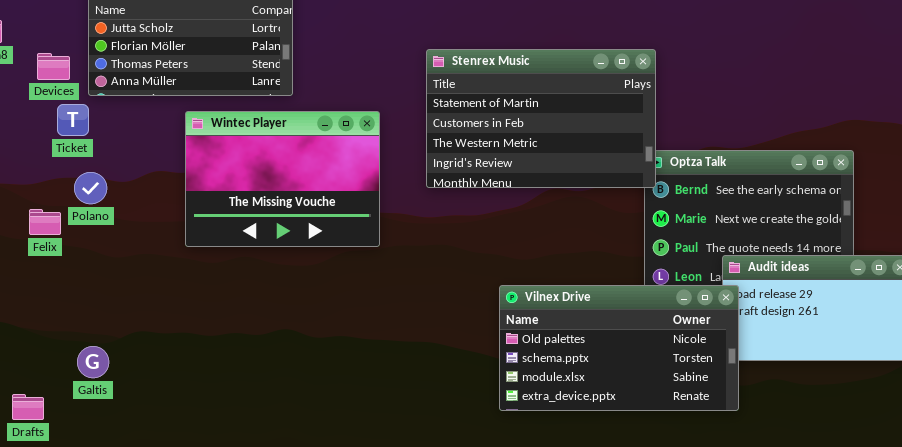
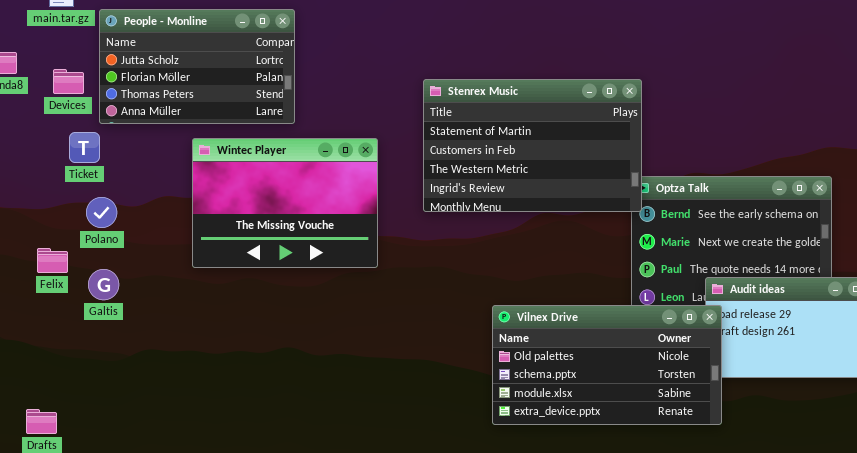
Devices: [37,53,70,80] -> [53,69,84,94], moved
Felix: [29,209,61,235] -> [37,248,68,273], moved
Galtis: [77,346,109,378] -> [88,269,119,300], moved

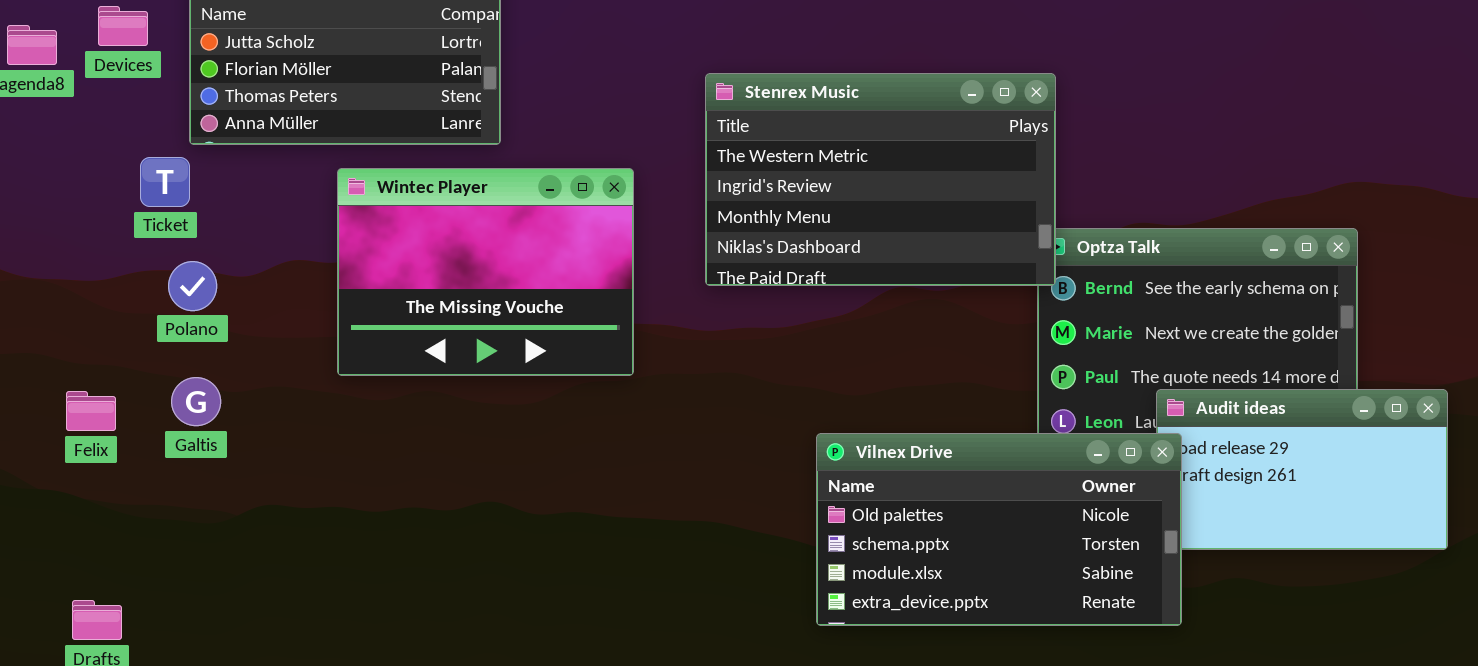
Devices: [53,69,84,94] -> [98,6,148,46], moved
Stenrex Music: [423,79,642,212] -> [705,73,1056,286], scrolled down 2 rows
Felix: [37,248,68,273] -> [66,391,116,431], moved

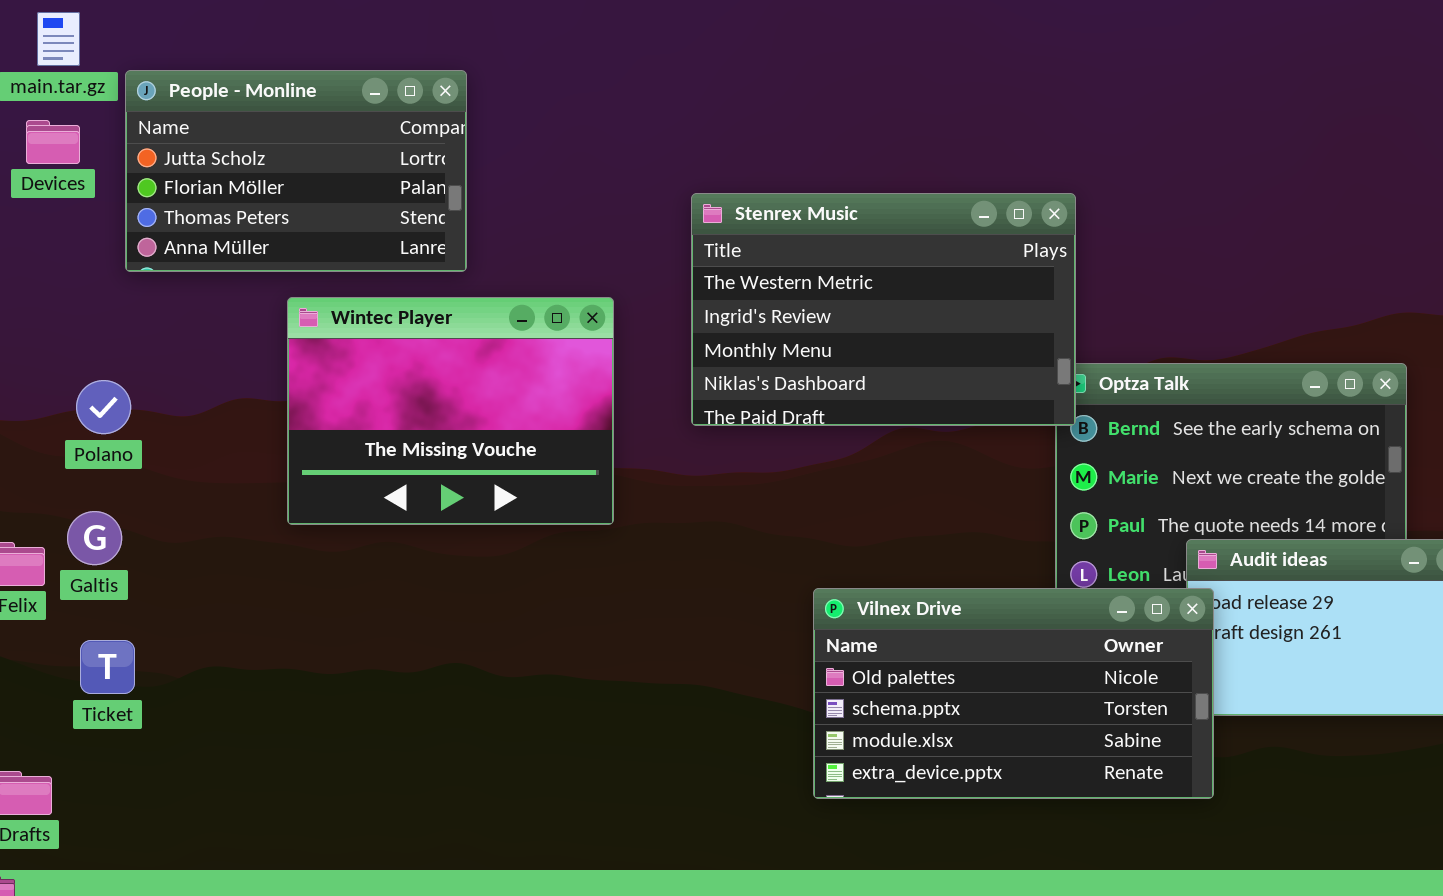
Ticket: [140,157,190,207] -> [80,640,135,694], moved
Polano: [168,261,217,311] -> [76,380,131,434], moved
Galtis: [171,377,221,426] -> [67,511,122,565], moved

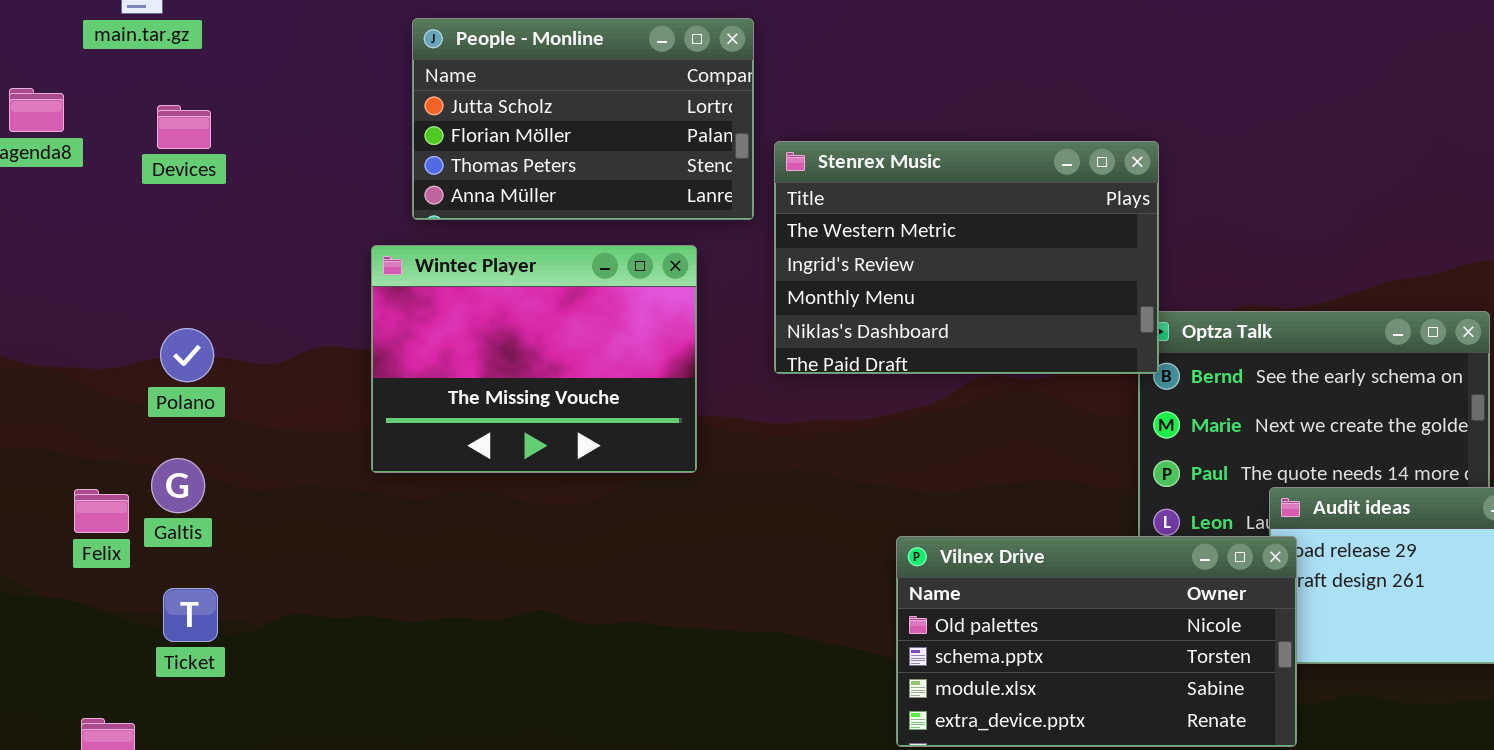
People - Monline: [125,70,467,272] -> [412,18,754,220], moved
Devices: [26,120,80,164] -> [157,105,211,149], moved

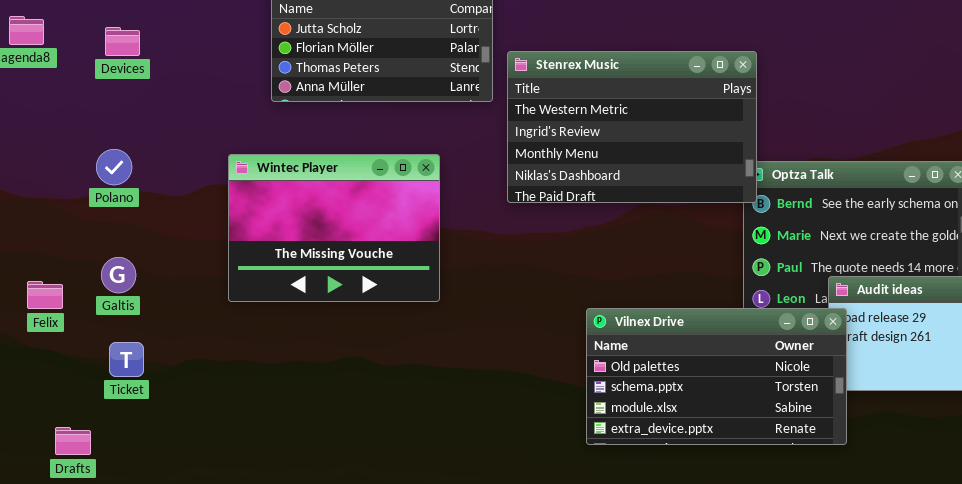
Wintec Player: [371,245,697,473] -> [228,154,440,302], moved
Polano: [160,328,214,382] -> [96,149,132,185], moved
Felix: [74,489,129,533] -> [27,281,63,309], moved

